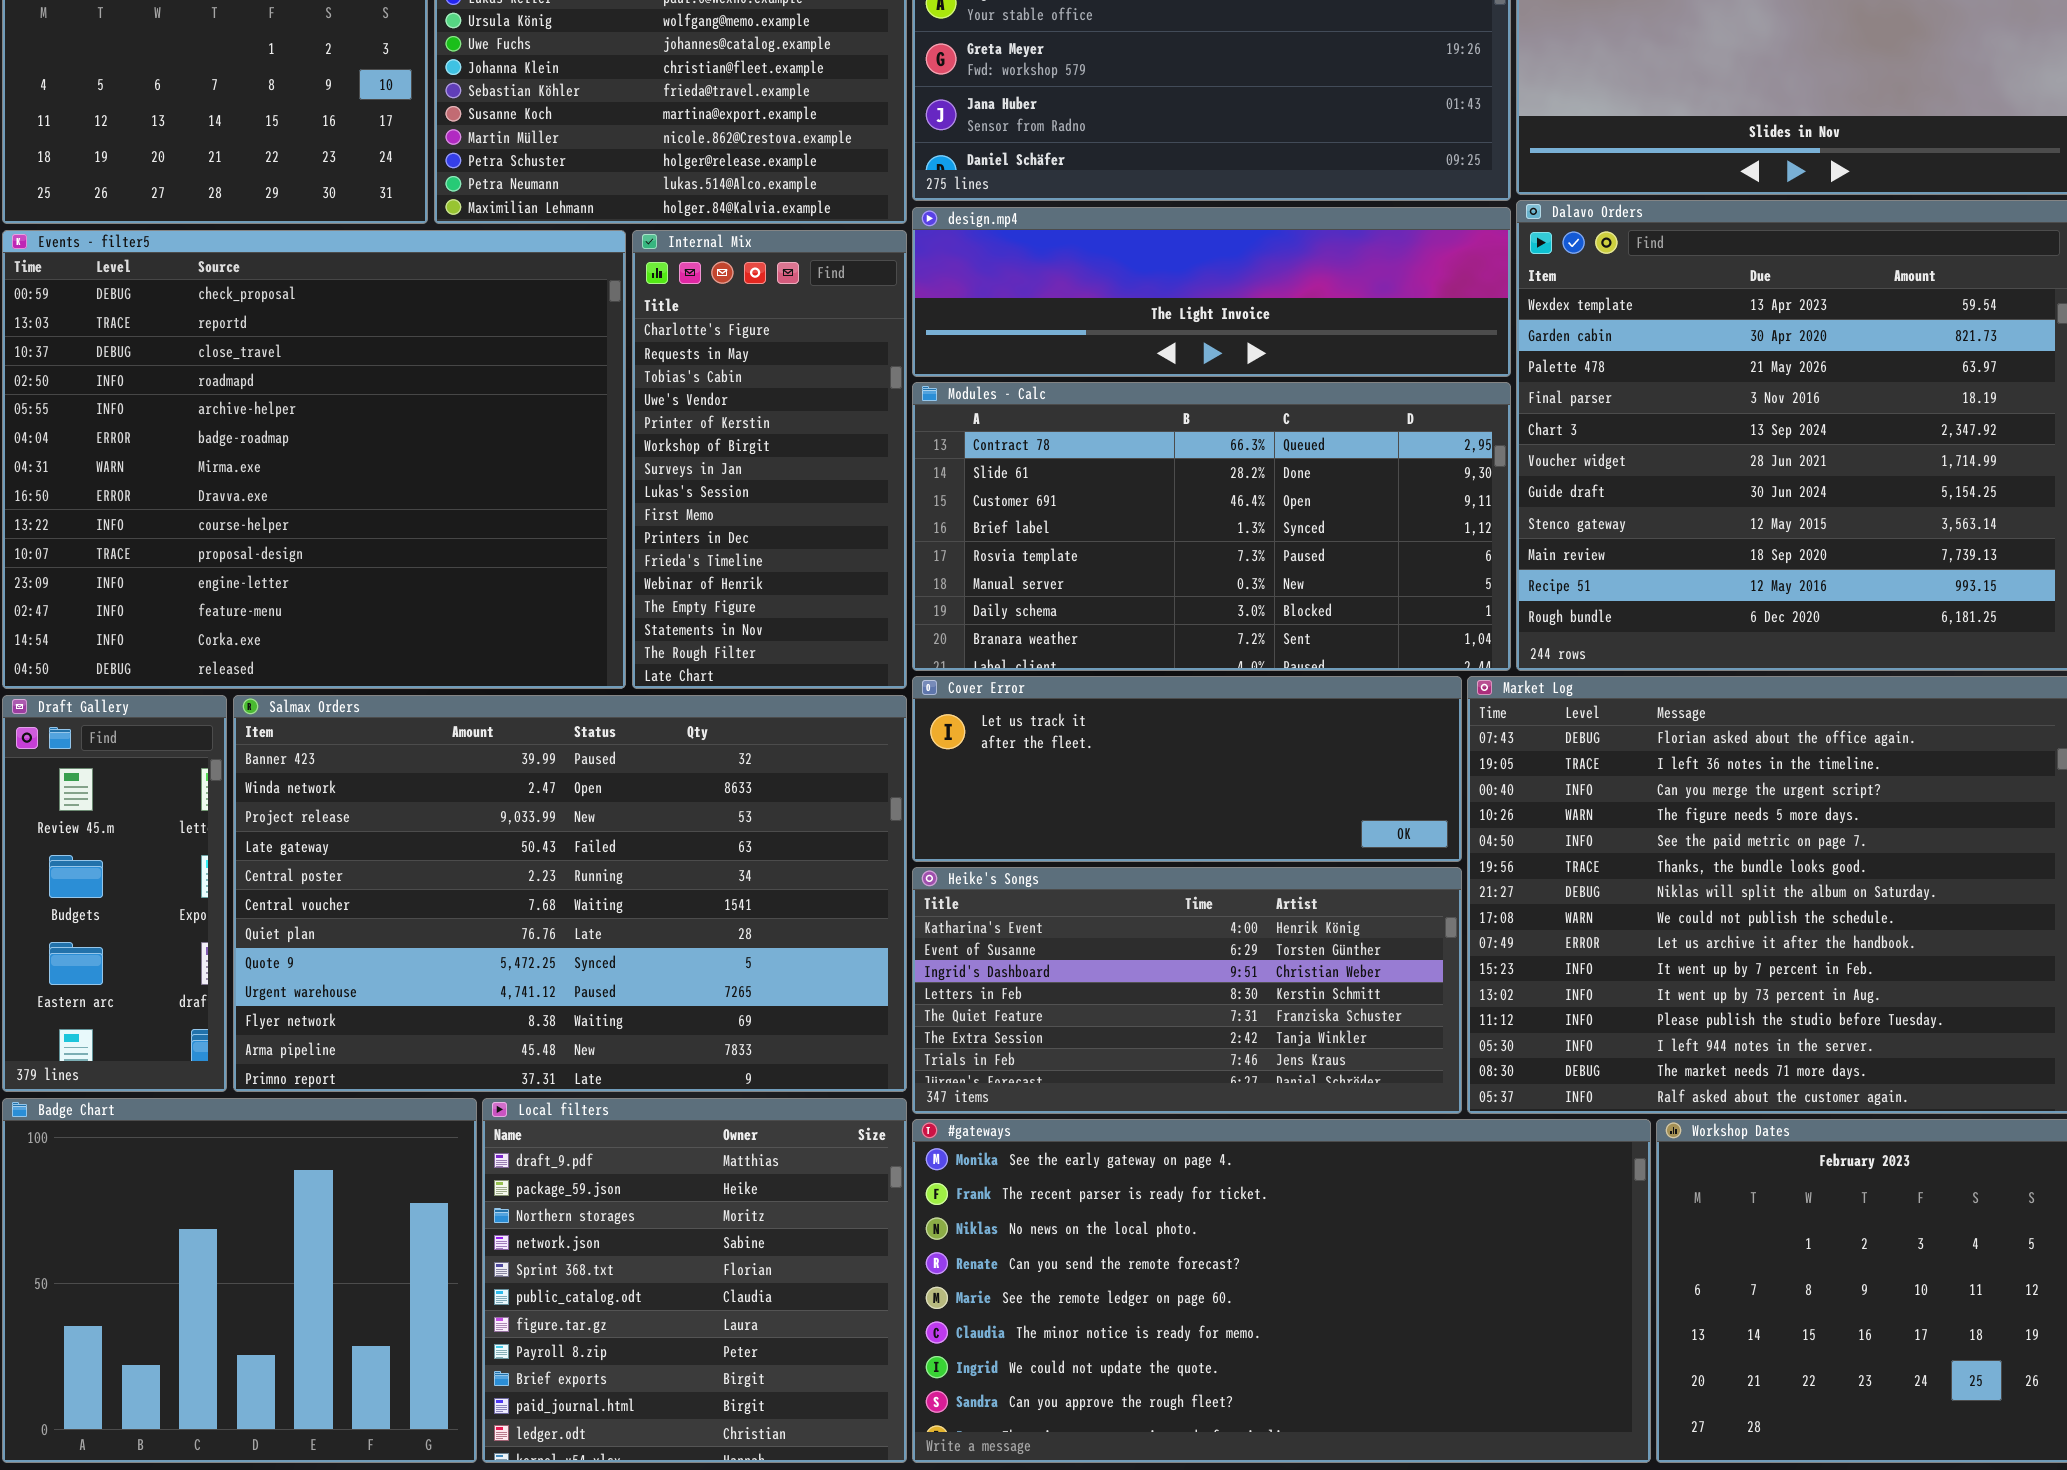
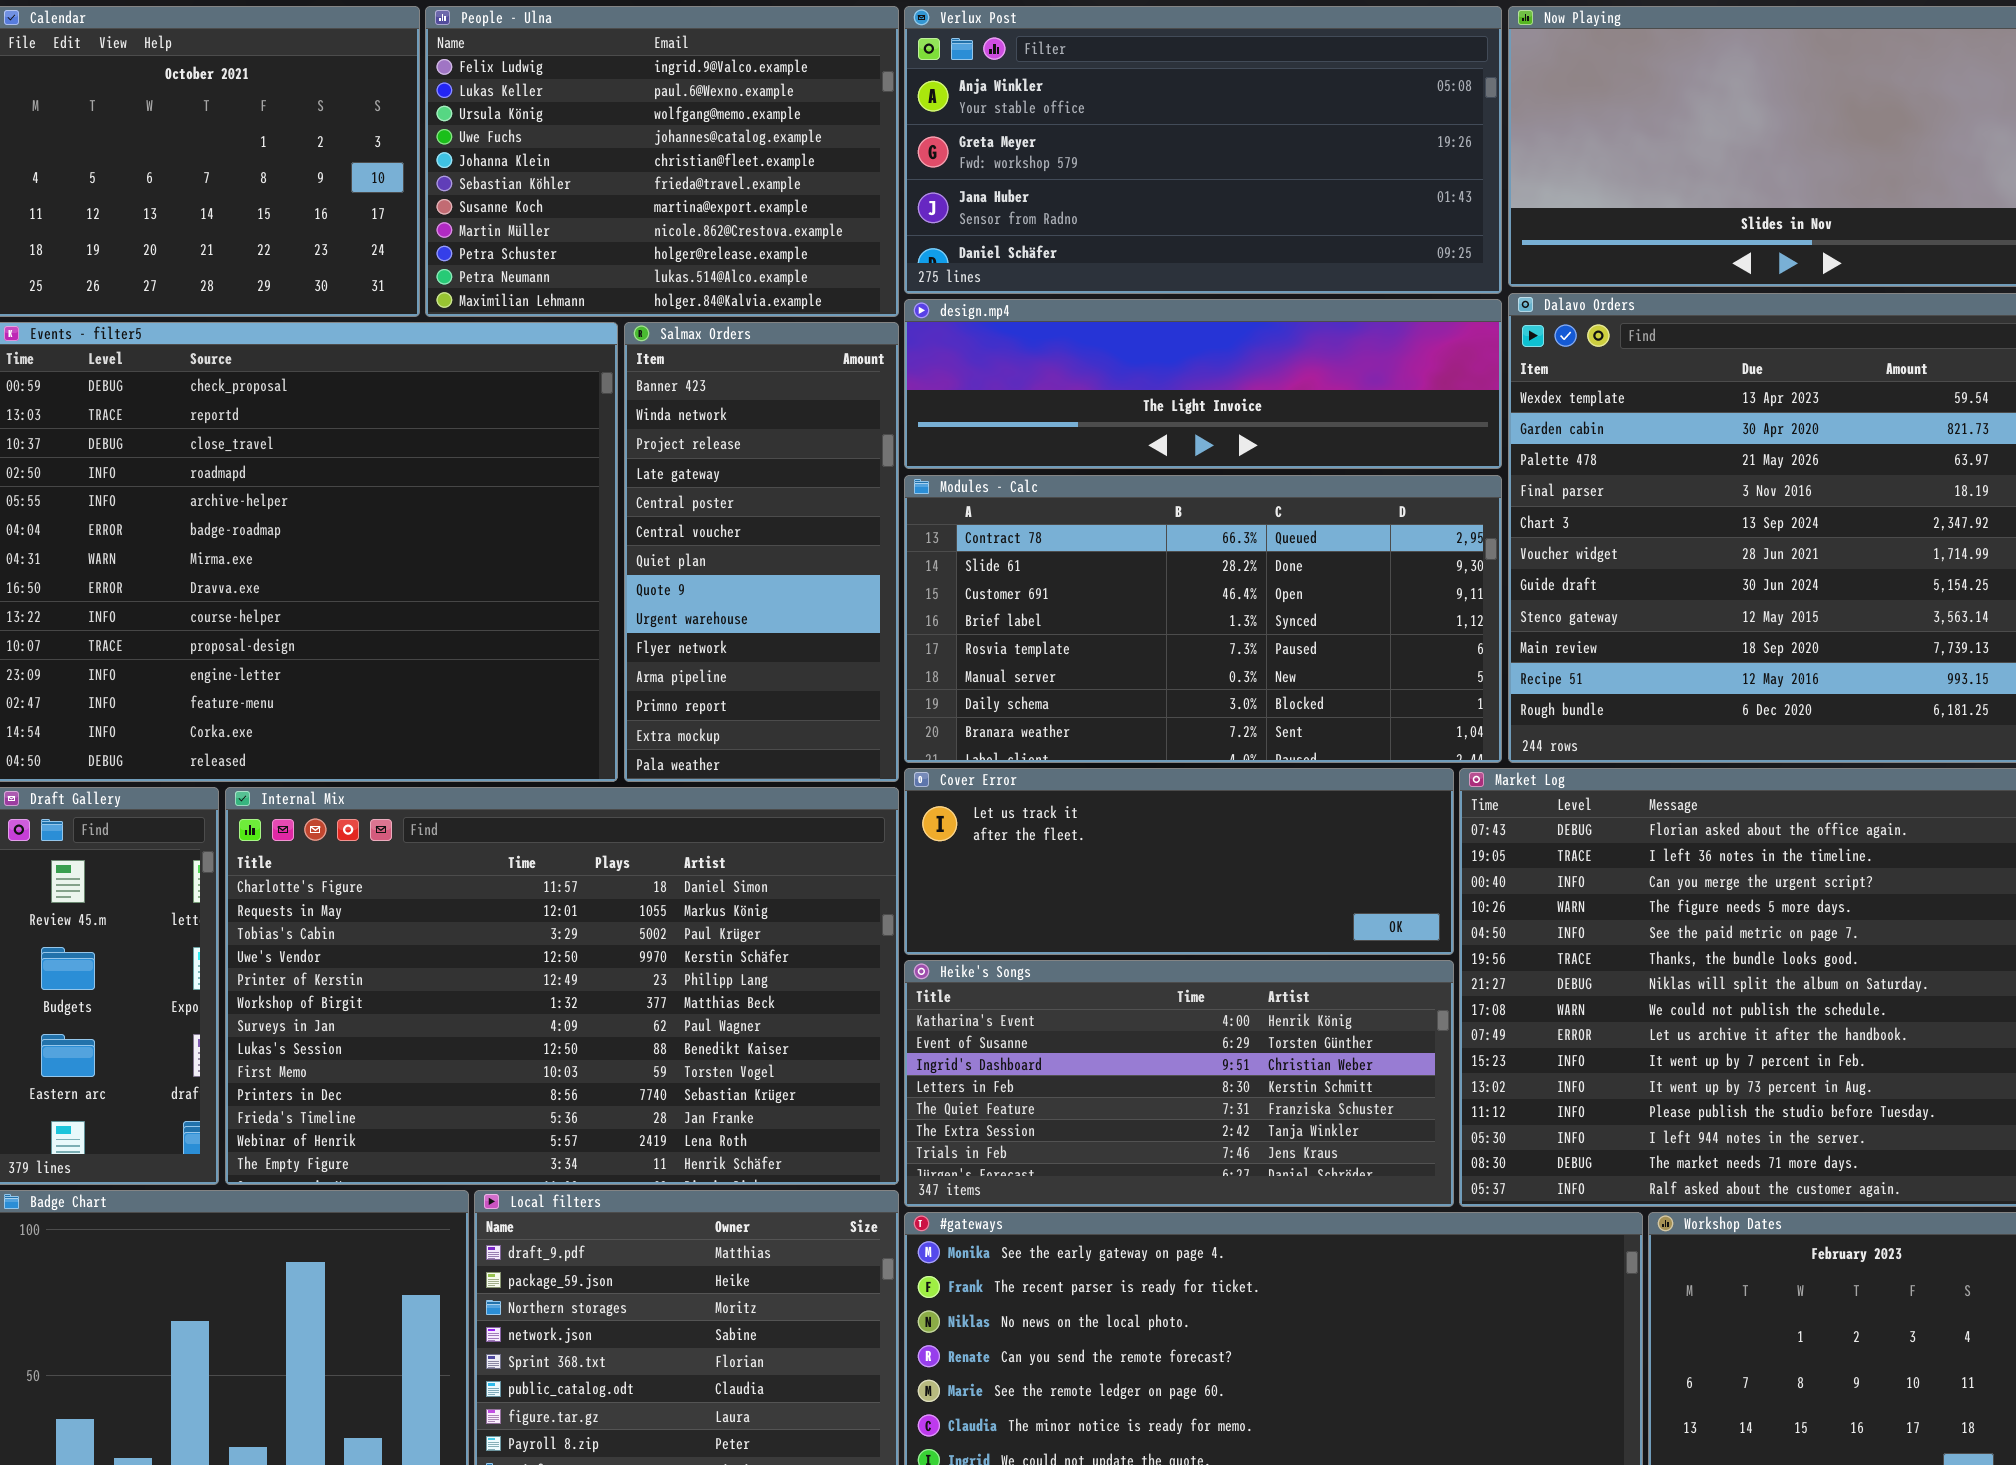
Internal Mix: [632,230,907,689] -> [225,787,899,1185], moved, resized
Salmax Orders: [233,695,907,1092] -> [624,322,899,782], moved, resized

